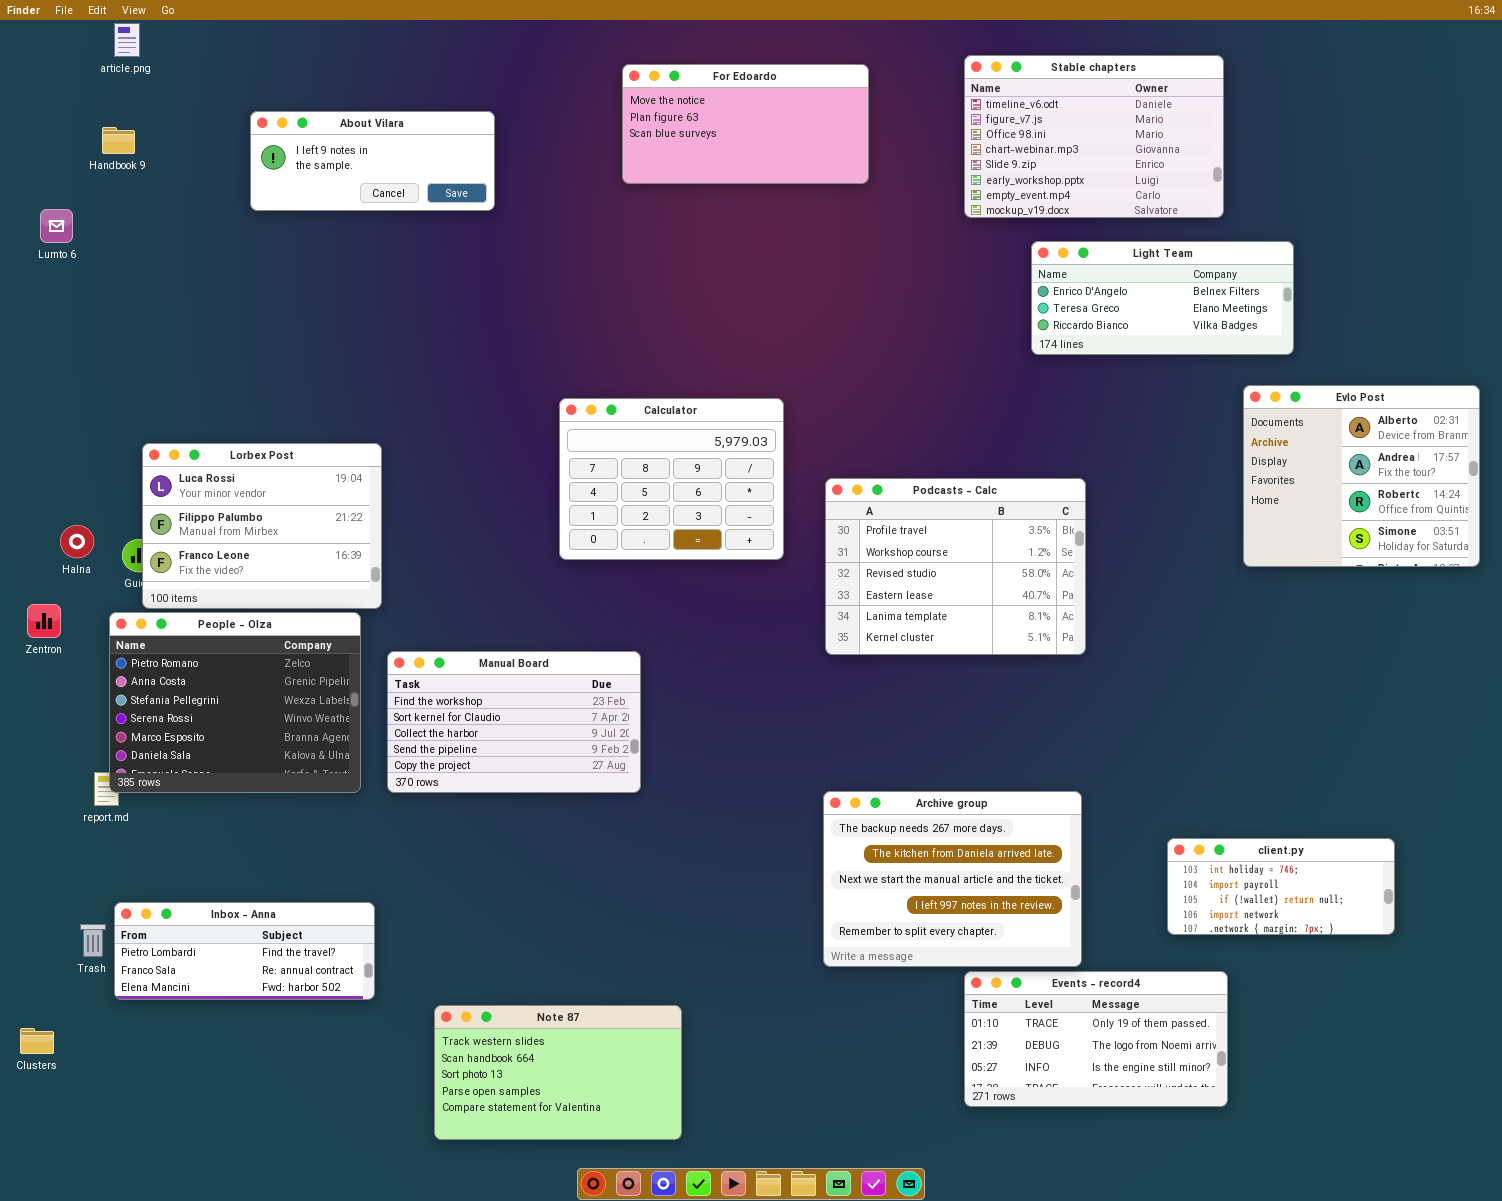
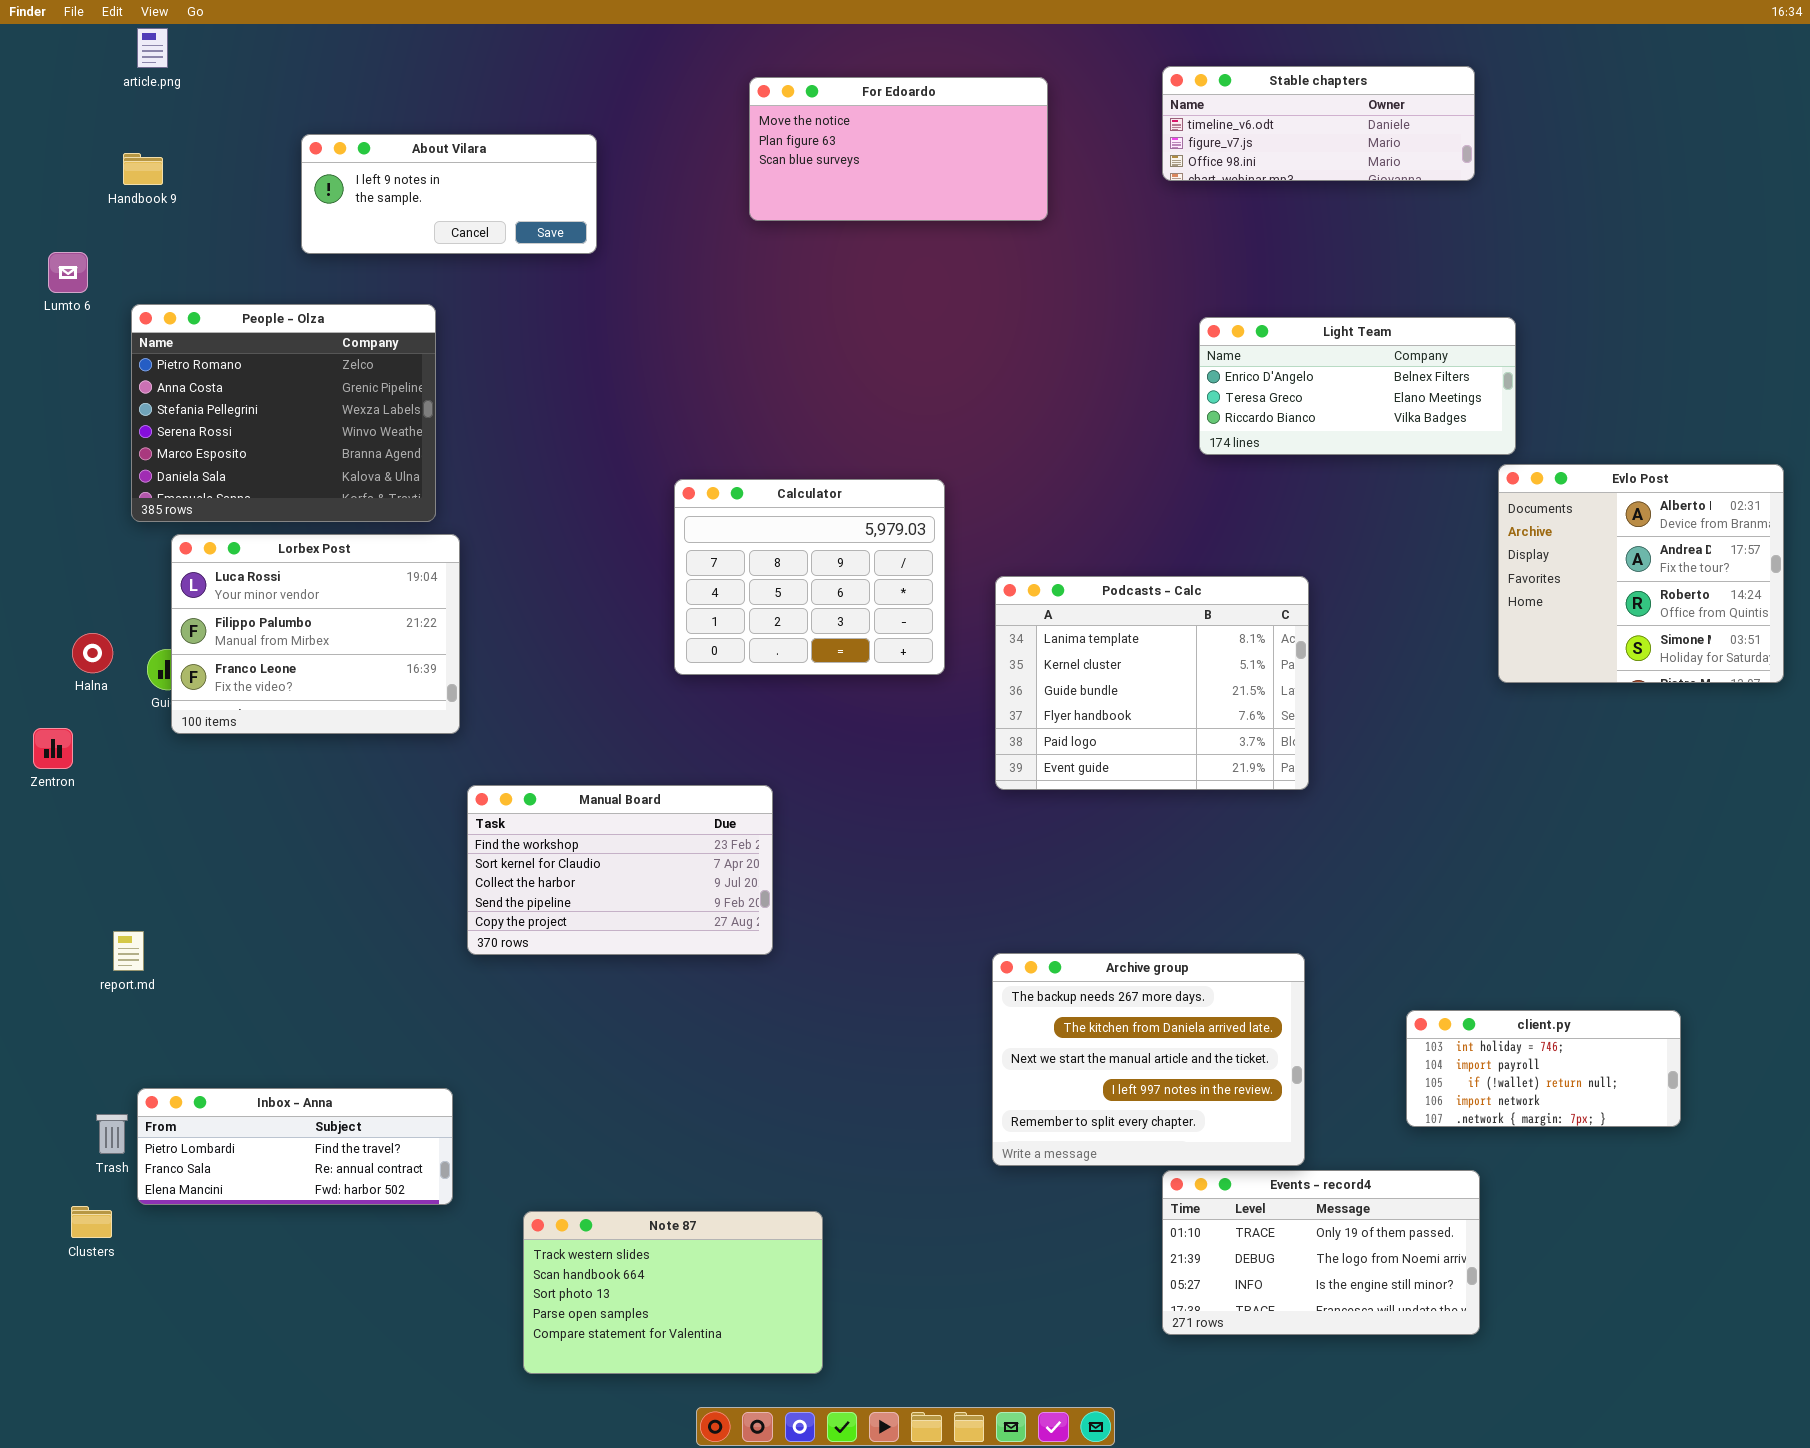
Stable chapters: [964,55,1224,218] -> [1162,66,1475,181], resized
Light Team: [1031,241,1294,355] -> [1199,317,1516,455], moved
Podcasts - Calc: [825,478,1086,655] -> [995,576,1309,790], scrolled down 4 rows
People - Olza: [109,612,361,793] -> [131,304,436,522], moved
Clusters: [20,1028,54,1054] -> [71,1206,112,1238], moved

